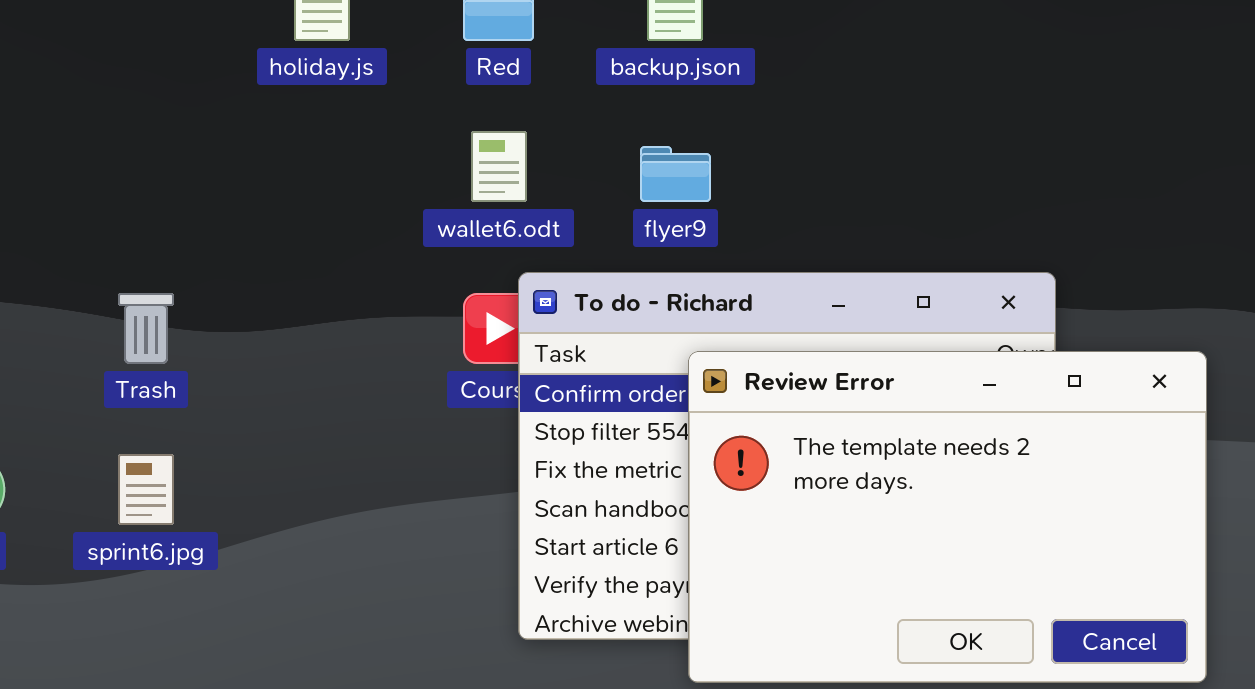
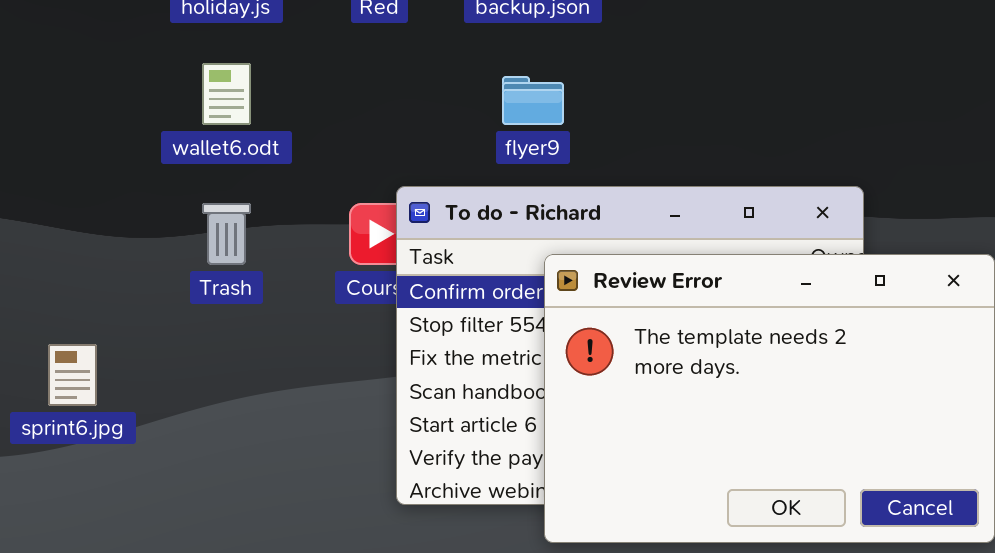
wallet6.odt: [471,131,527,202] -> [202,63,251,125], moved
Trash: [118,293,174,364] -> [202,203,251,265], moved

